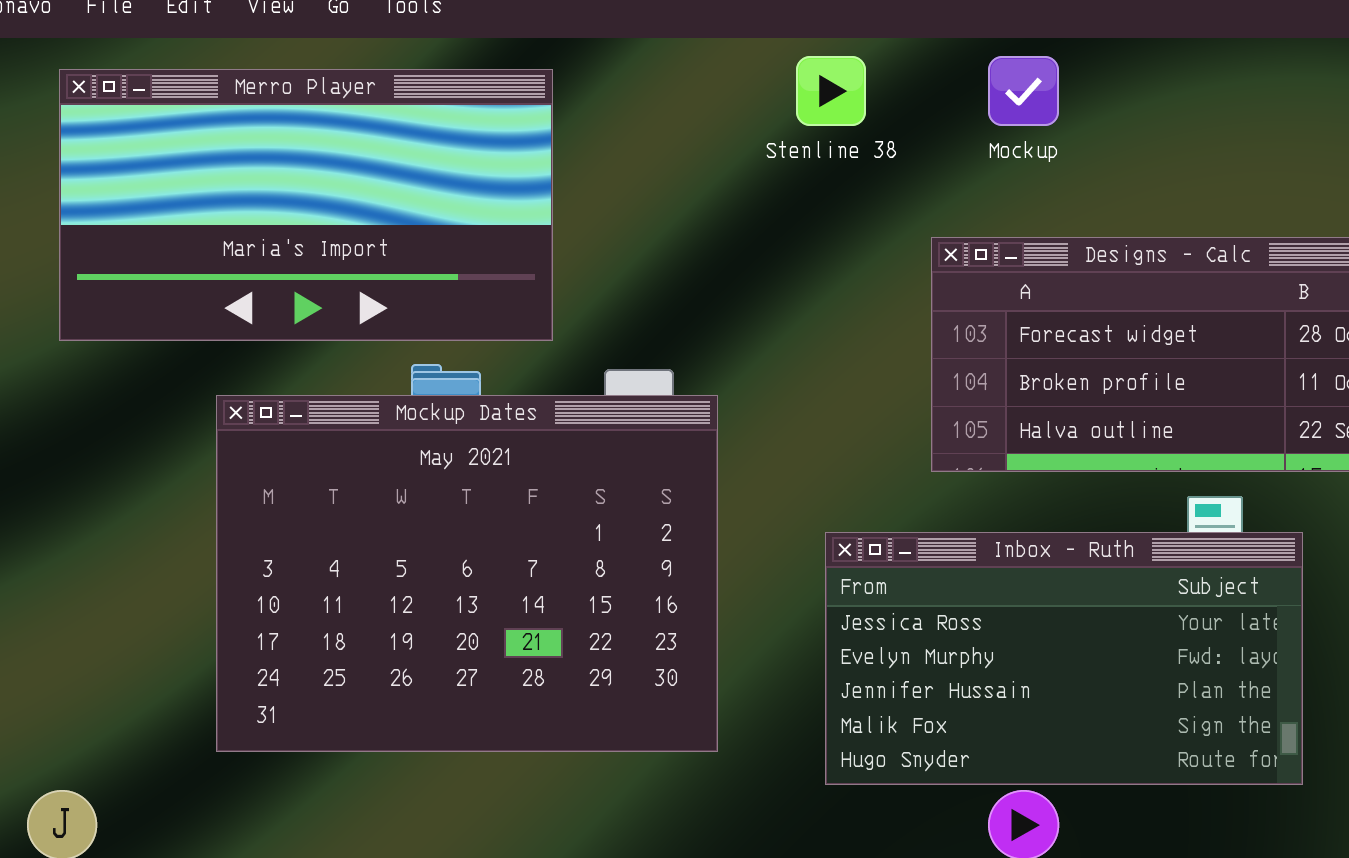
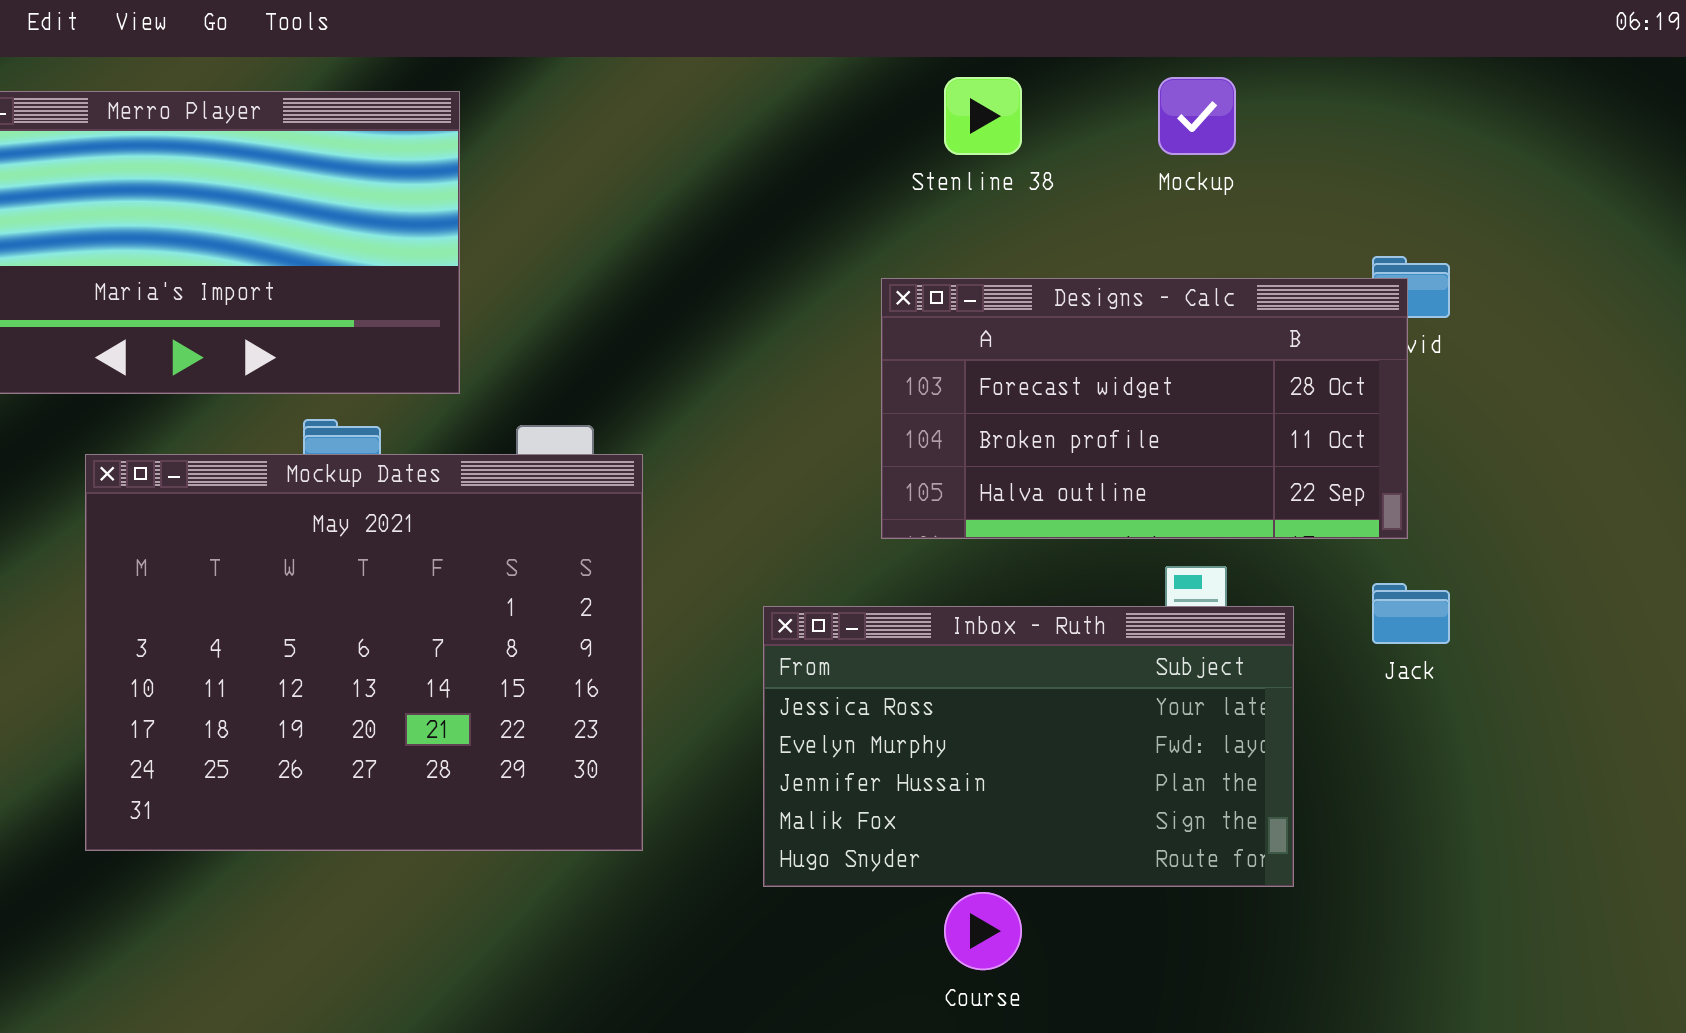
Stenline 38: [796,56,866,126] -> [944,77,1022,155], moved
Mockup: [988,56,1059,126] -> [1158,77,1236,155], moved

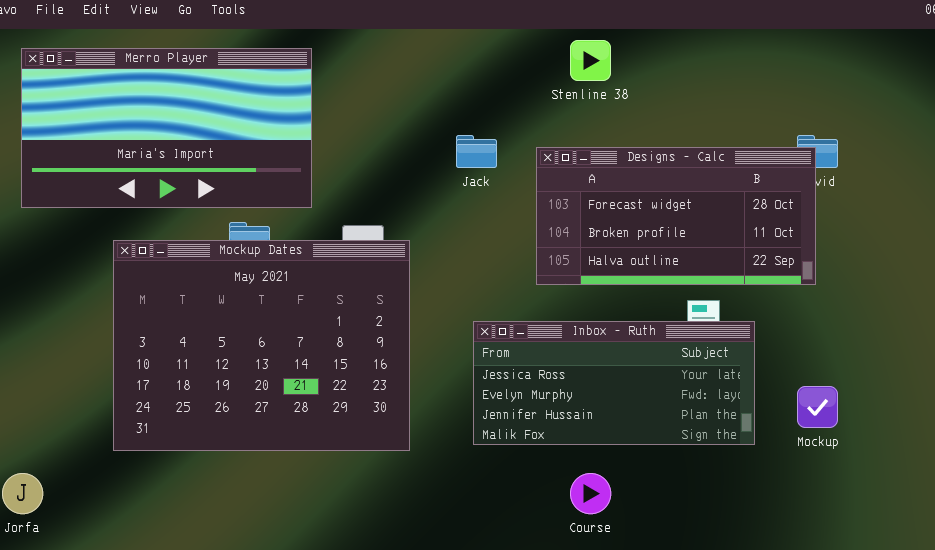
Mockup: [1158,77,1236,155] -> [797,386,838,428], moved
Jack: [1372,583,1450,644] -> [456,135,497,168], moved
Inbox - Ruth: [763,606,1294,887] -> [473,321,755,445], resized

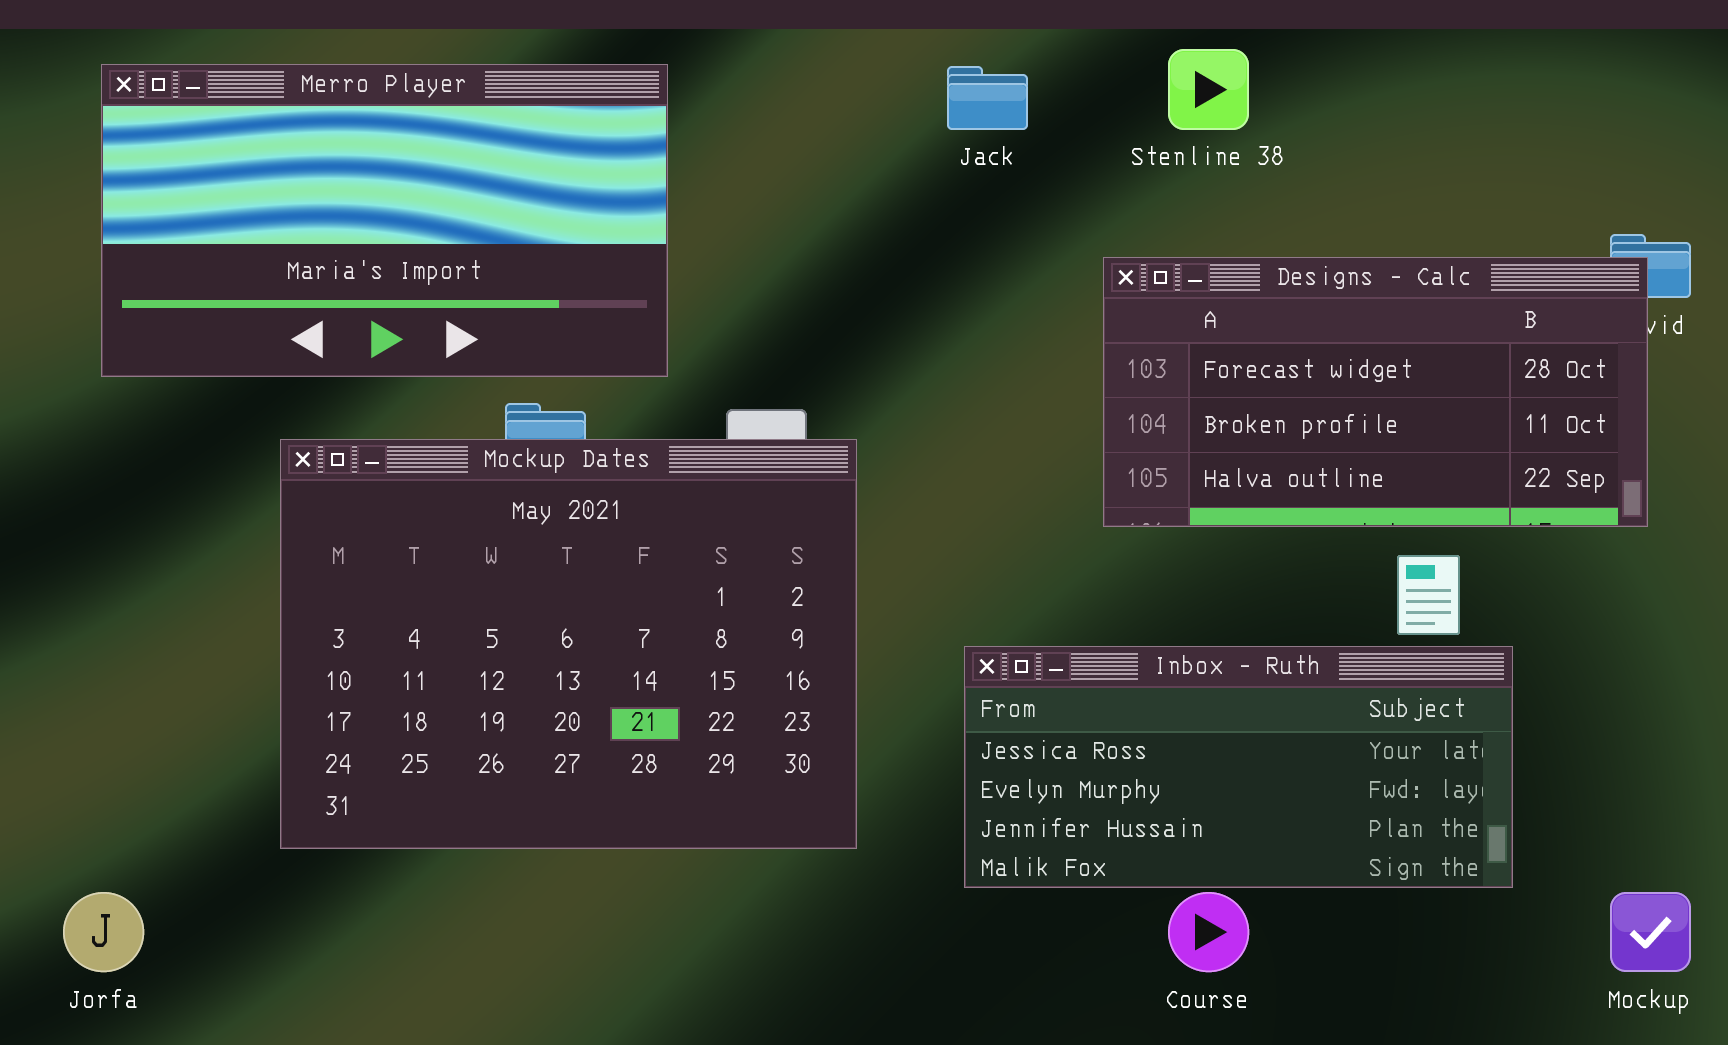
Jack: [456,135,497,168] -> [947,66,1028,130], moved
Inbox - Ruth: [473,321,755,445] -> [964,646,1513,888], moved
Mockup: [797,386,838,428] -> [1610,892,1691,972], moved

